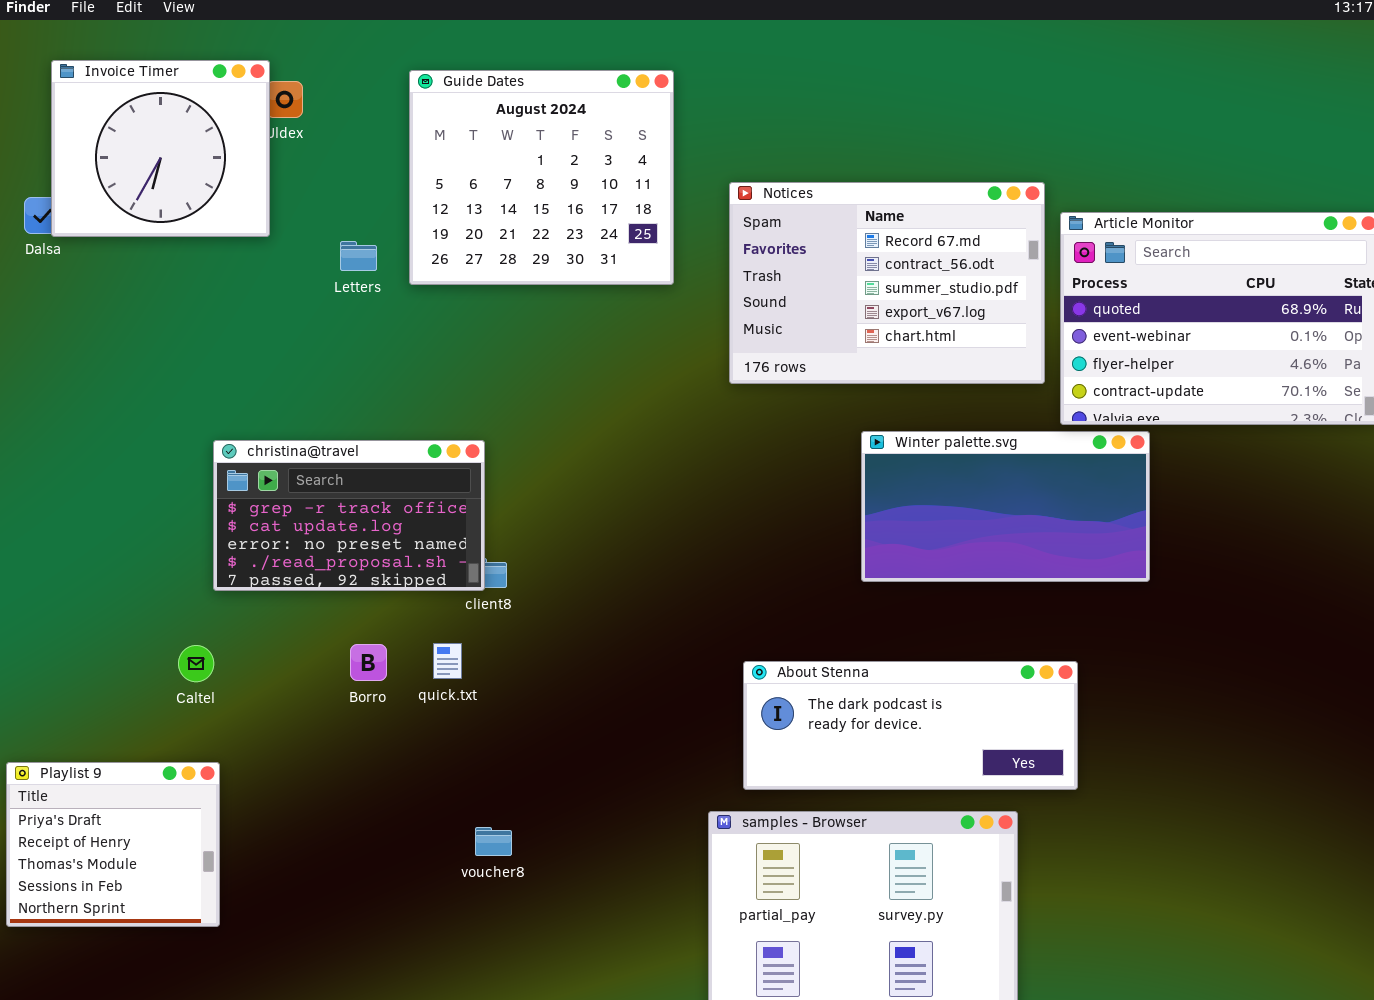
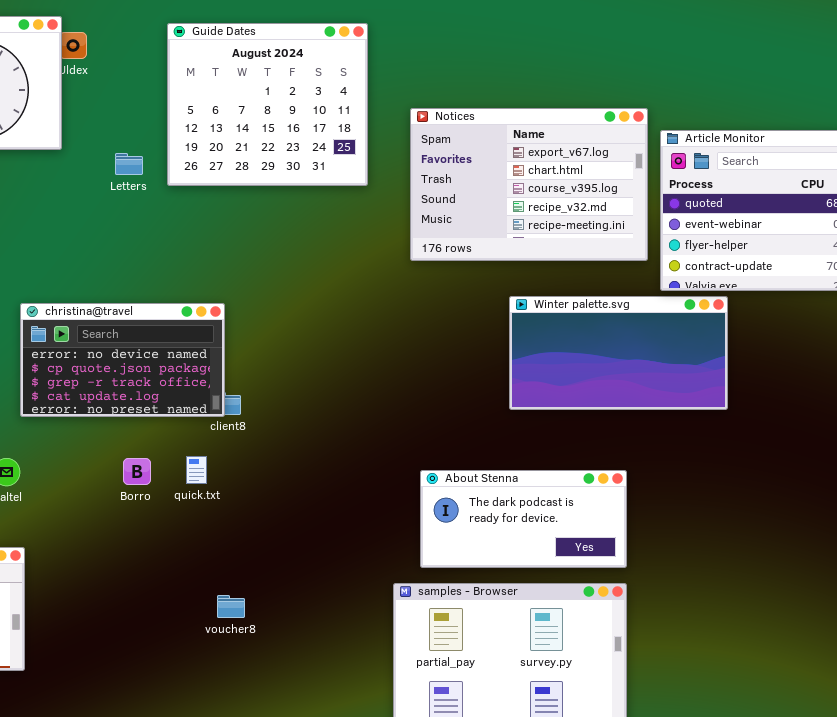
Notices: [729,182,1045,384] -> [410,108,648,261], scrolled down 3 rows
christina@travel: [213,440,485,591] -> [20,303,225,417], scrolled up 2 rows
About Stenna: [743,661,1078,790] -> [420,470,627,568], resized

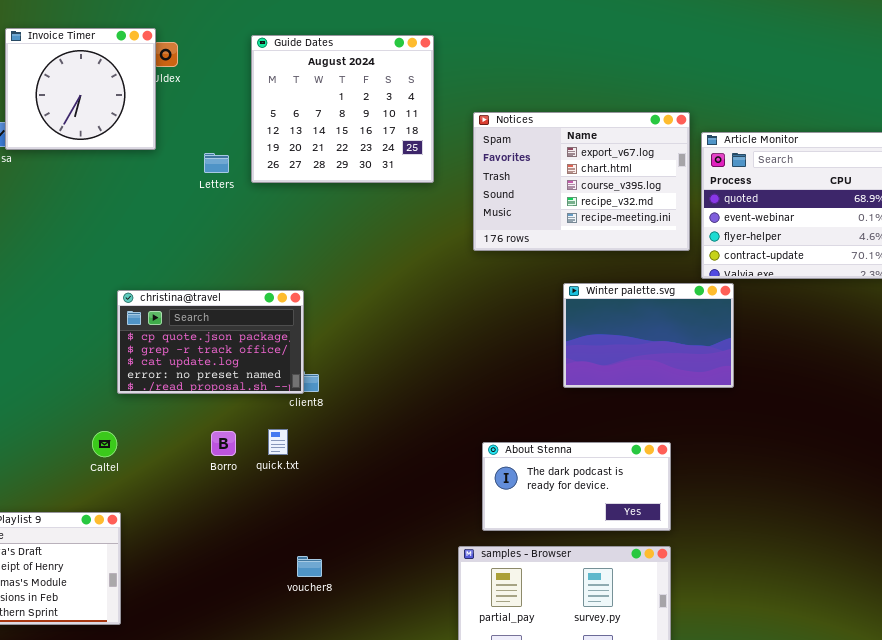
Winter palette.svg: [509,296,728,410] -> [563,283,734,388], resized
christina@travel: [20,303,225,417] -> [117,290,304,394], scrolled down 1 row

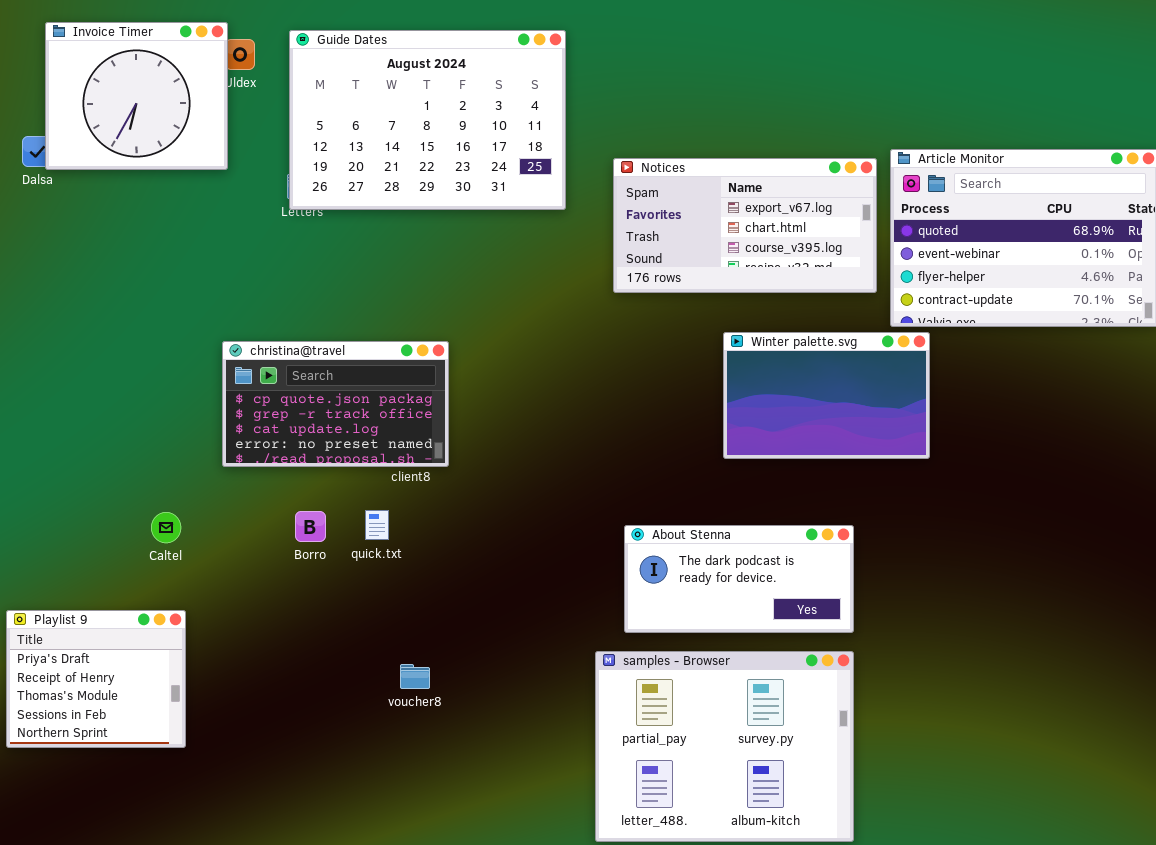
Guide Dates: [251,35,434,183] -> [289,30,566,210], resized
Notices: [473,112,690,251] -> [613,158,877,293], resized
christina@travel: [117,290,304,394] -> [222,341,449,467], moved

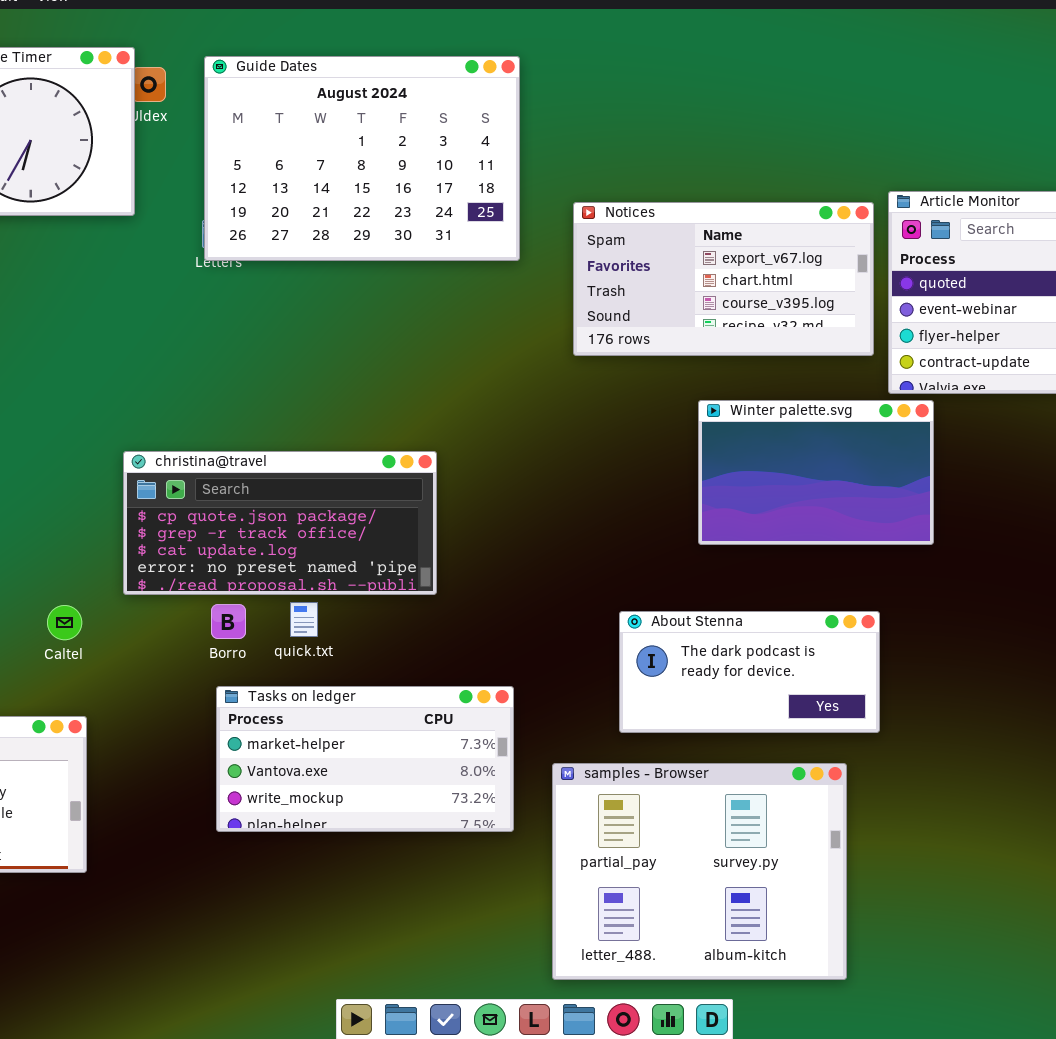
christina@travel: [222,341,449,467] -> [123,451,437,595], moved, resized
About Stenna: [624,525,854,633] -> [619,611,880,733], moved
Tasks on ledger: none -> [216,686,514,832], opened

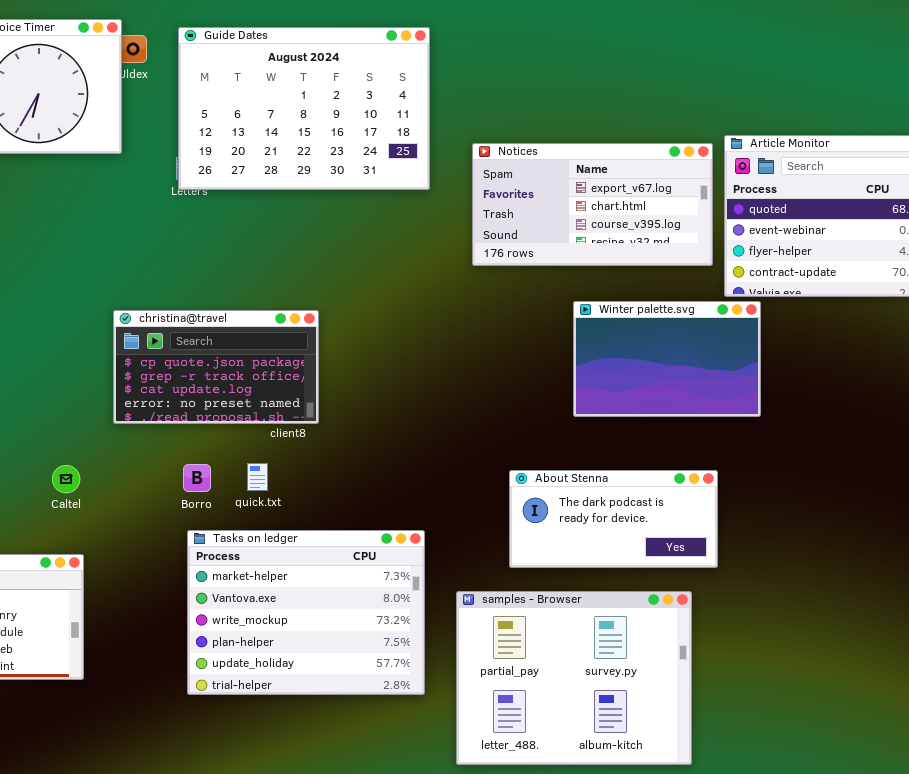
christina@travel: [123,451,437,595] -> [113,310,319,424], moved, resized
Tasks on ledger: [216,686,514,832] -> [187,530,425,695], resized

